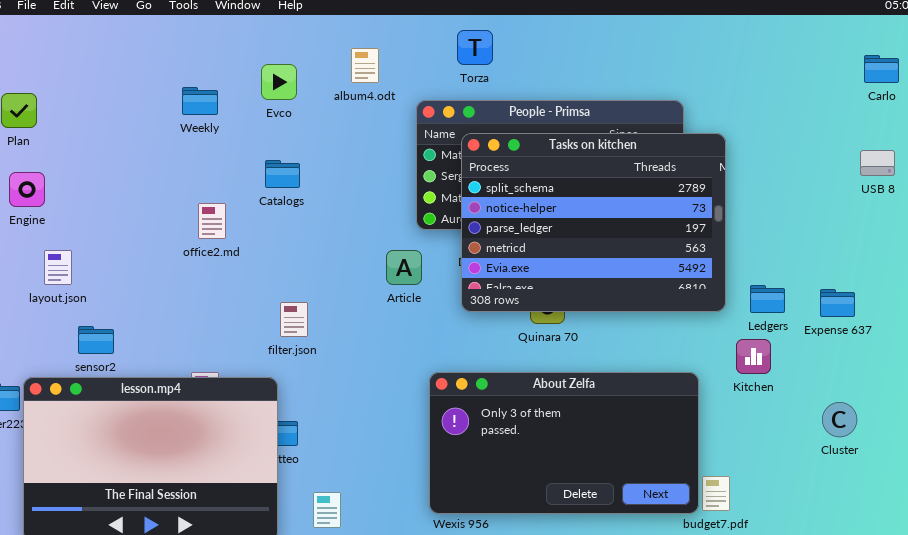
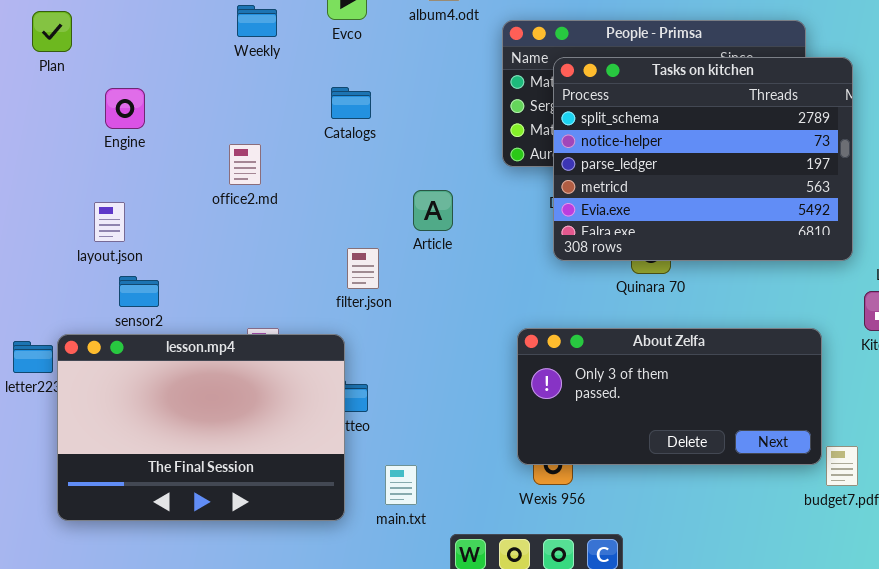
Engine: [9,172,45,207] -> [105,88,145,129], moved
office2.md: [198,203,226,239] -> [229,144,261,185], moved
layout.json: [44,250,72,285] -> [94,202,125,242], moved
Article: [386,250,422,285] -> [413,190,453,231], moved
About Zelfa: [429,372,699,514] -> [517,328,822,465], resized

